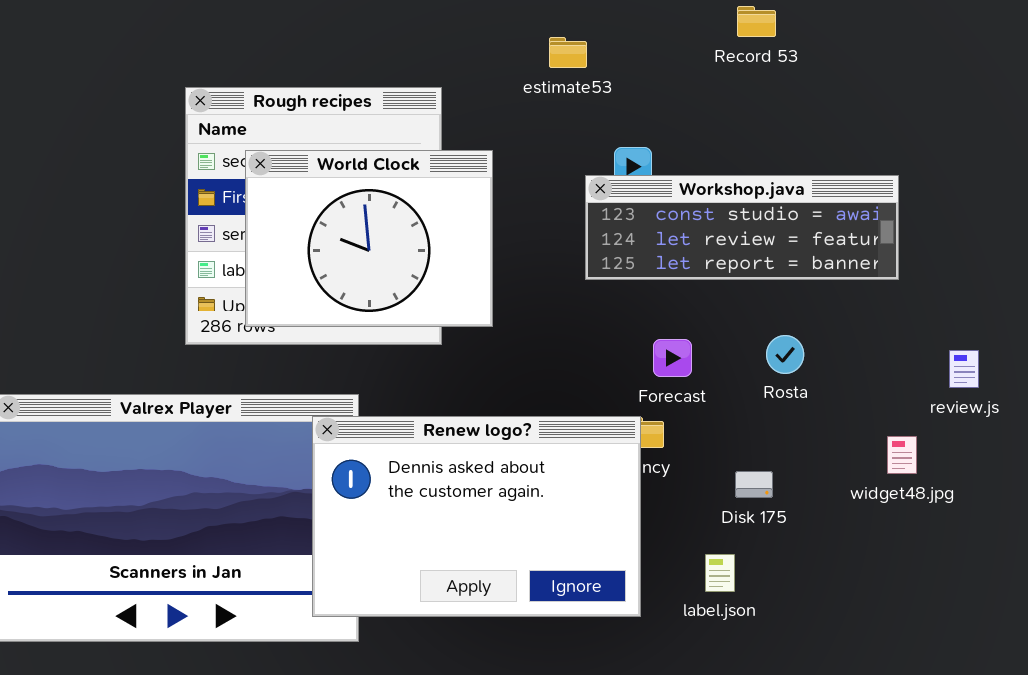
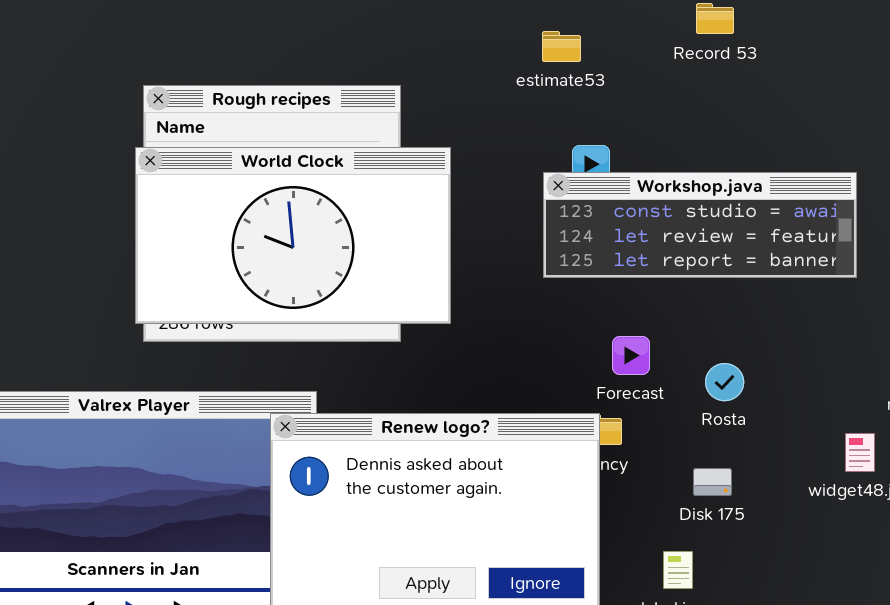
estimate53: [549,37,587,68] -> [542,31,581,62], moved
World Clock: [245,150,493,327] -> [135,147,451,324], resized
Rosta: [766,335,804,374] -> [705,363,744,401], moved

